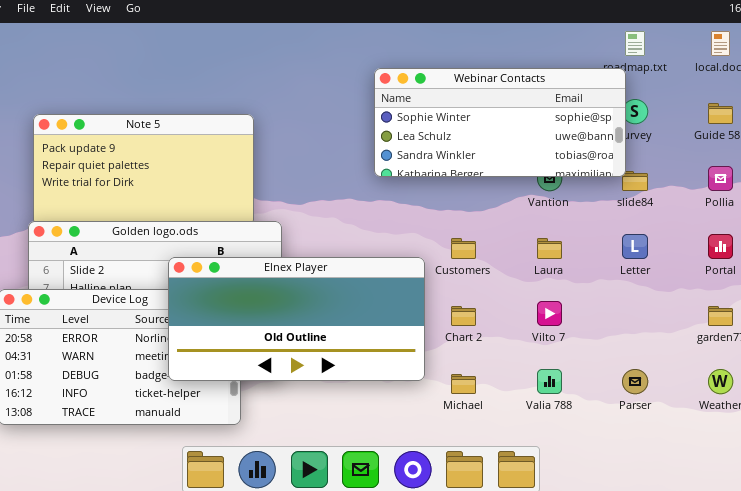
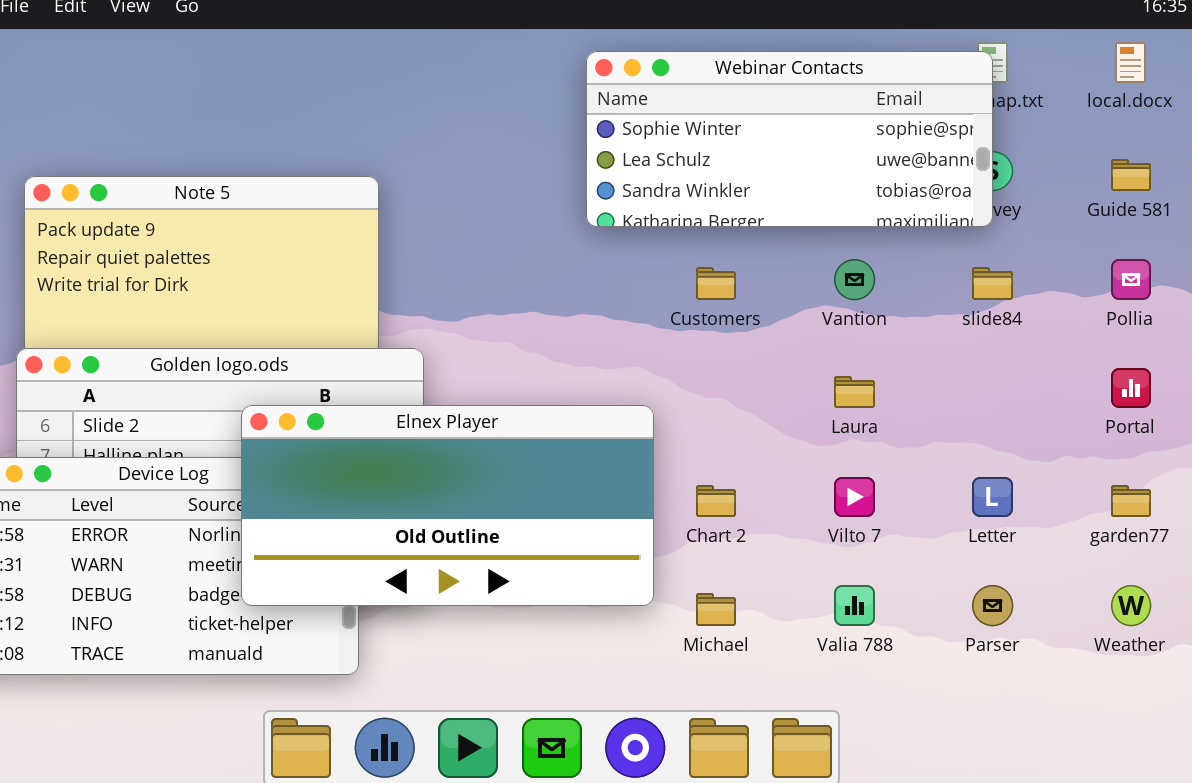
Webinar Contacts: [374,68,626,177] -> [586,51,993,227], moved
Letter: [622,234,648,259] -> [972,477,1013,517], moved
Customers: [451,238,476,259] -> [696,267,736,300], moved

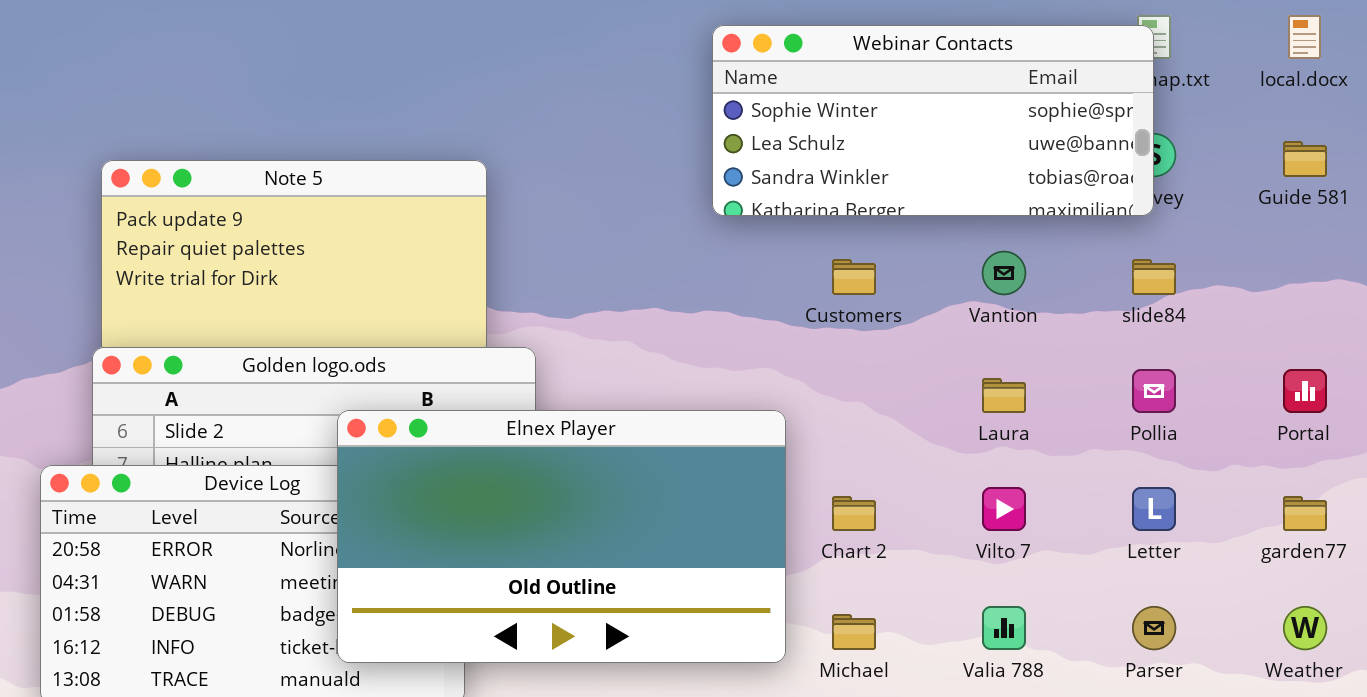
Pollia: [1111,259,1151,300] -> [1132,369,1176,413], moved
Elnex Player: [241,405,654,606] -> [337,410,786,663], resized

